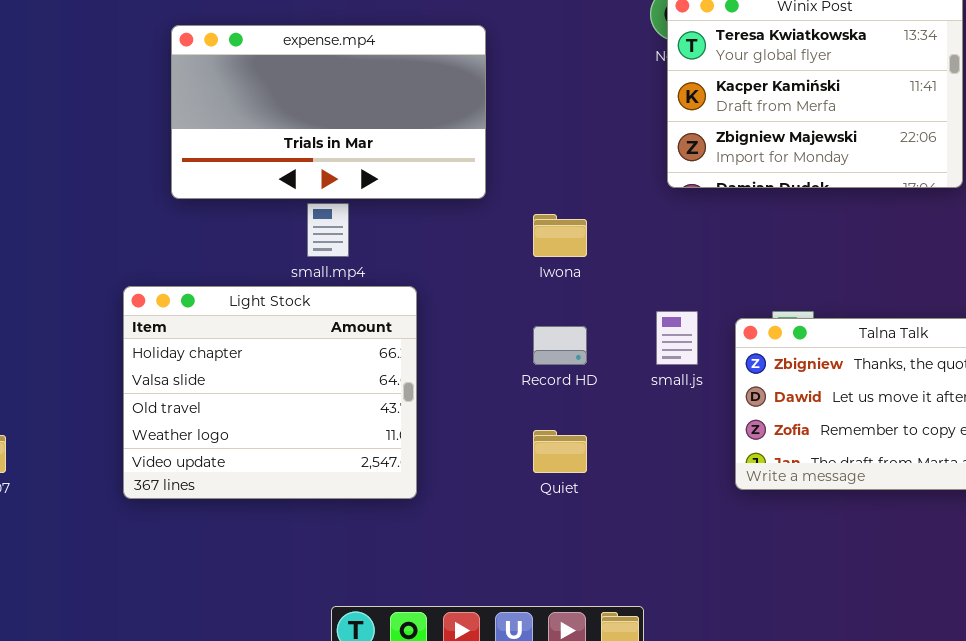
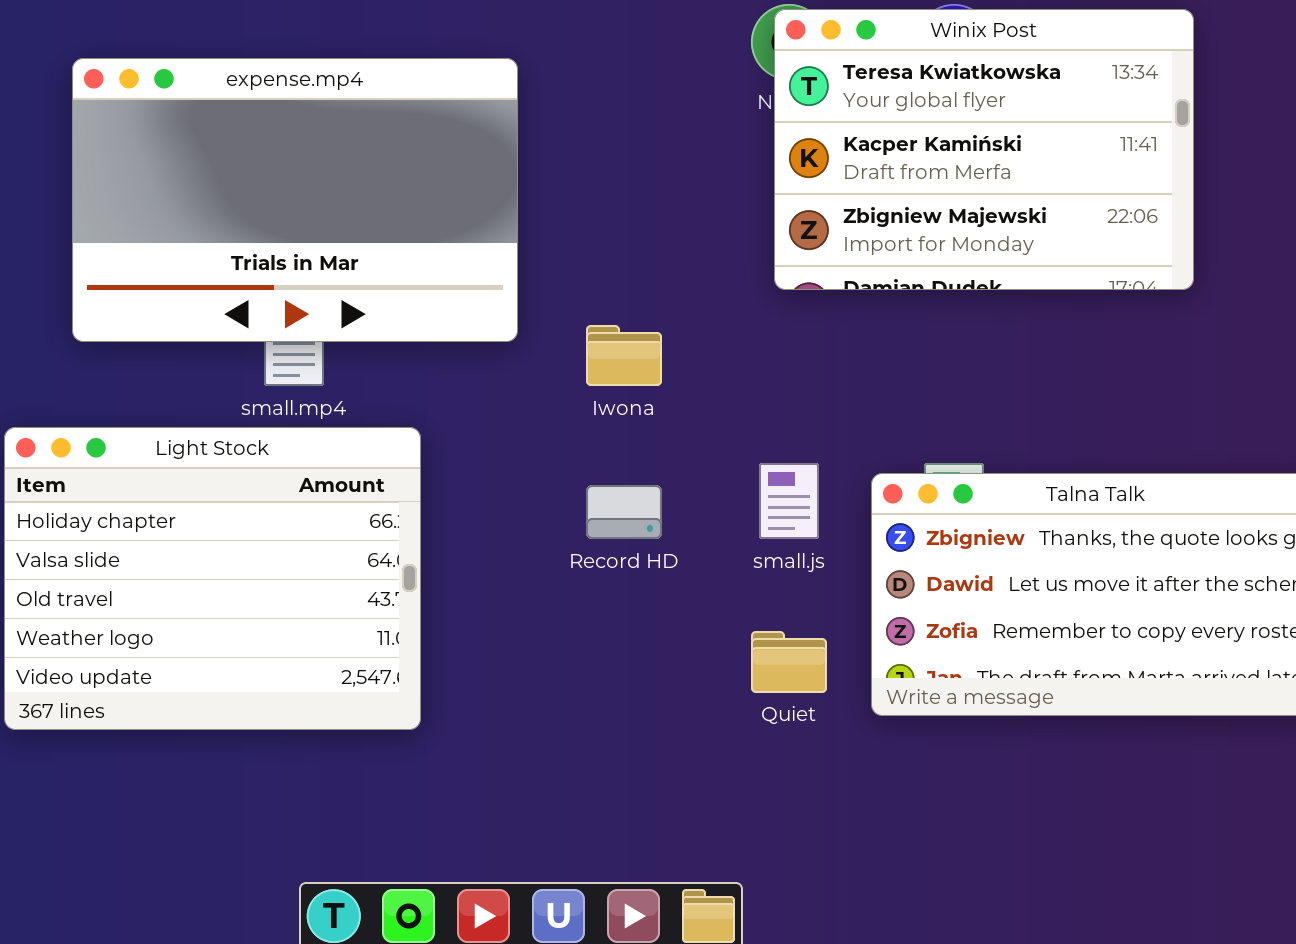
expense.mp4: [171,25,486,199] -> [72,58,518,342], resized
Quiet: [533,430,587,473] -> [751,631,827,693], moved

